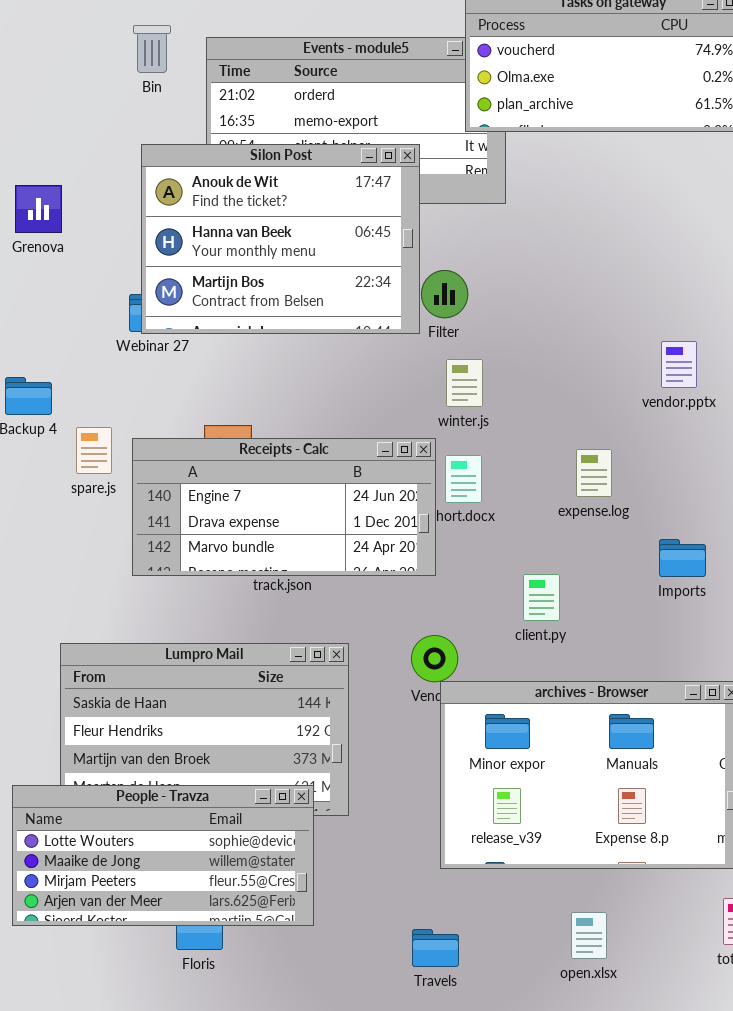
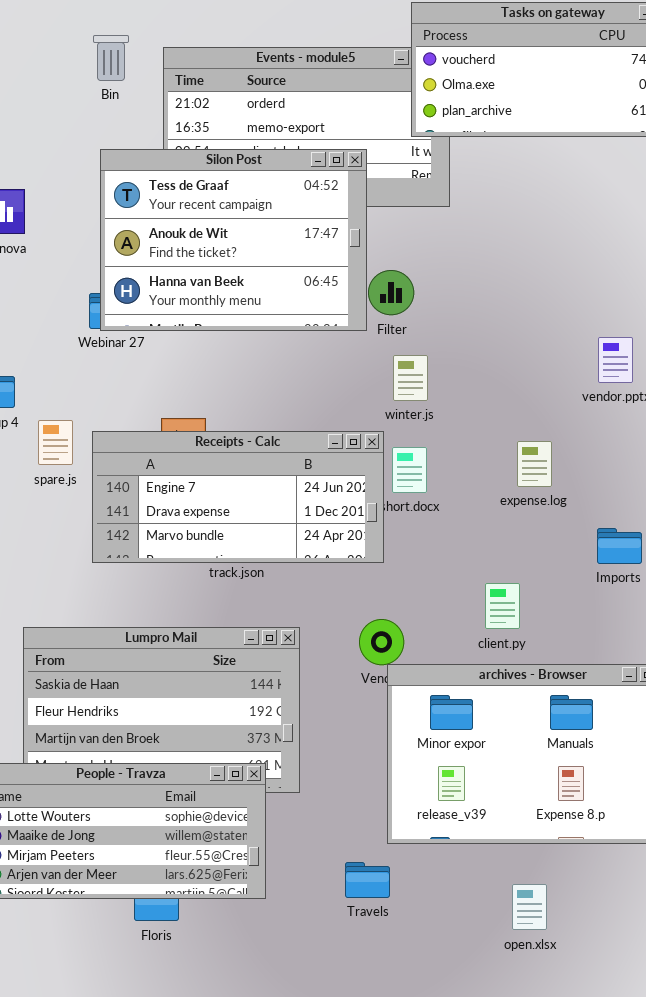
Silon Post: [141,144,420,334] -> [100,149,367,331], scrolled up 1 row
client.py: [523,574,560,621] -> [485,583,520,629], moved
Travels: [412,929,459,967] -> [345,862,390,898], moved

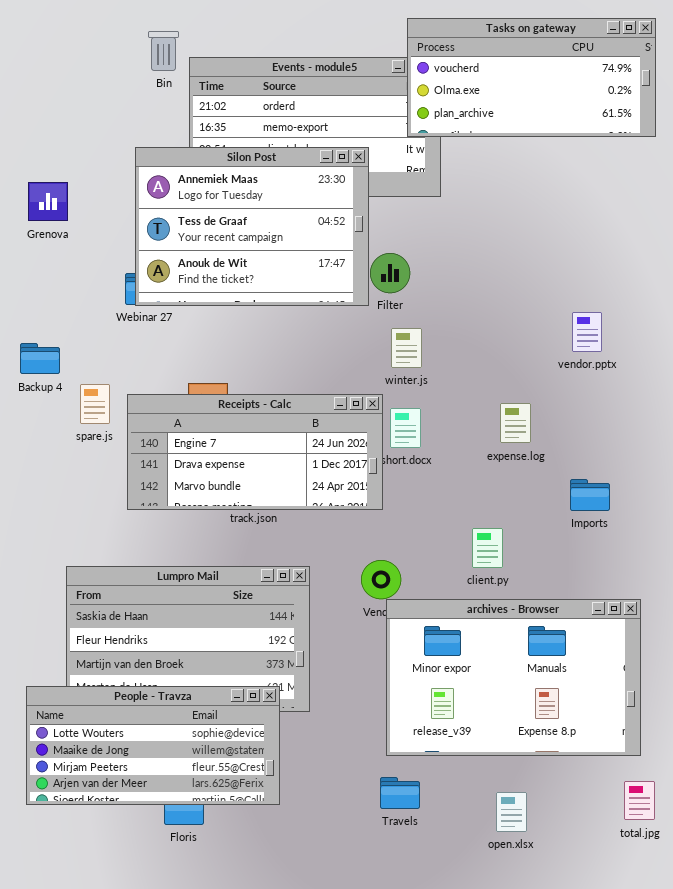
Bin: [93,35,129,81] -> [148,31,179,71], moved
Silon Post: [100,149,367,331] -> [135,147,369,306], scrolled up 1 row
Travels: [345,862,390,898] -> [380,777,420,809], moved

